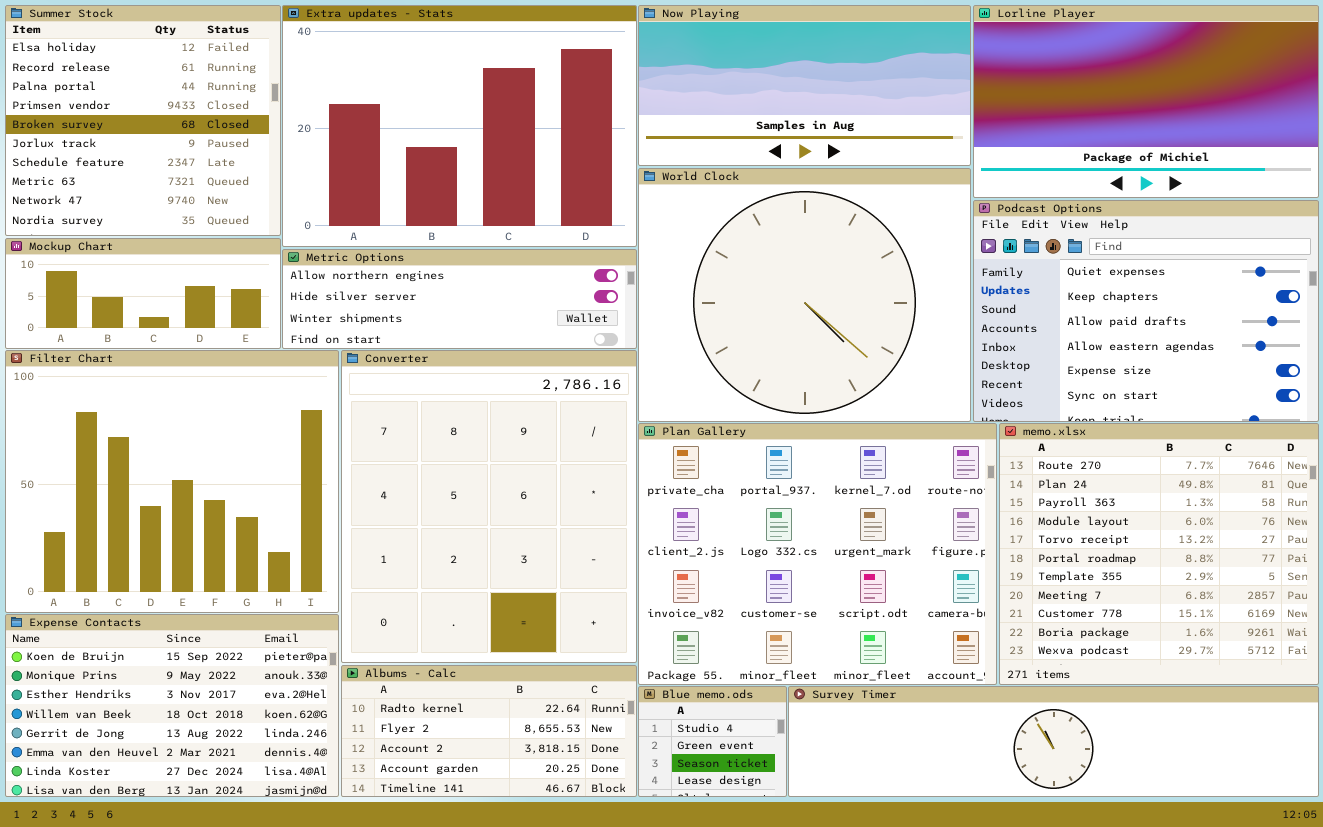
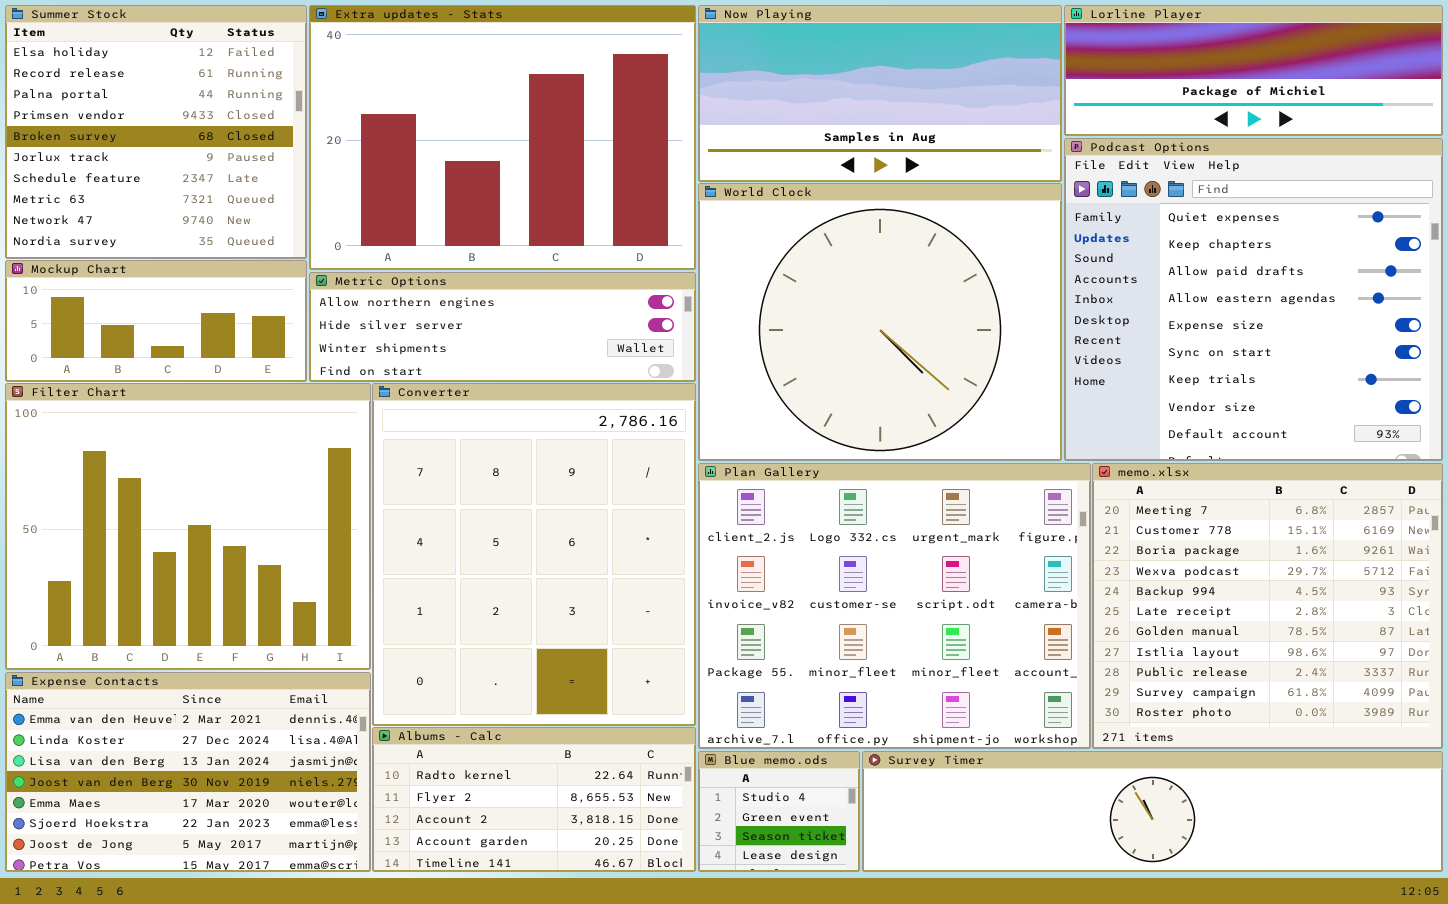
Lorline Player: [973,5,1319,198] -> [1064,5,1443,136], resized
Podcast Options: [973,200,1319,422] -> [1064,138,1443,461], resized
Plan Gallery: [638,423,997,685] -> [698,463,1091,749], scrolled down 1 row
memo.xlsx: [999,423,1319,685] -> [1092,463,1443,749], scrolled down 7 rows
Expense Contacts: [5,614,339,797] -> [5,672,371,872], scrolled down 5 rows

